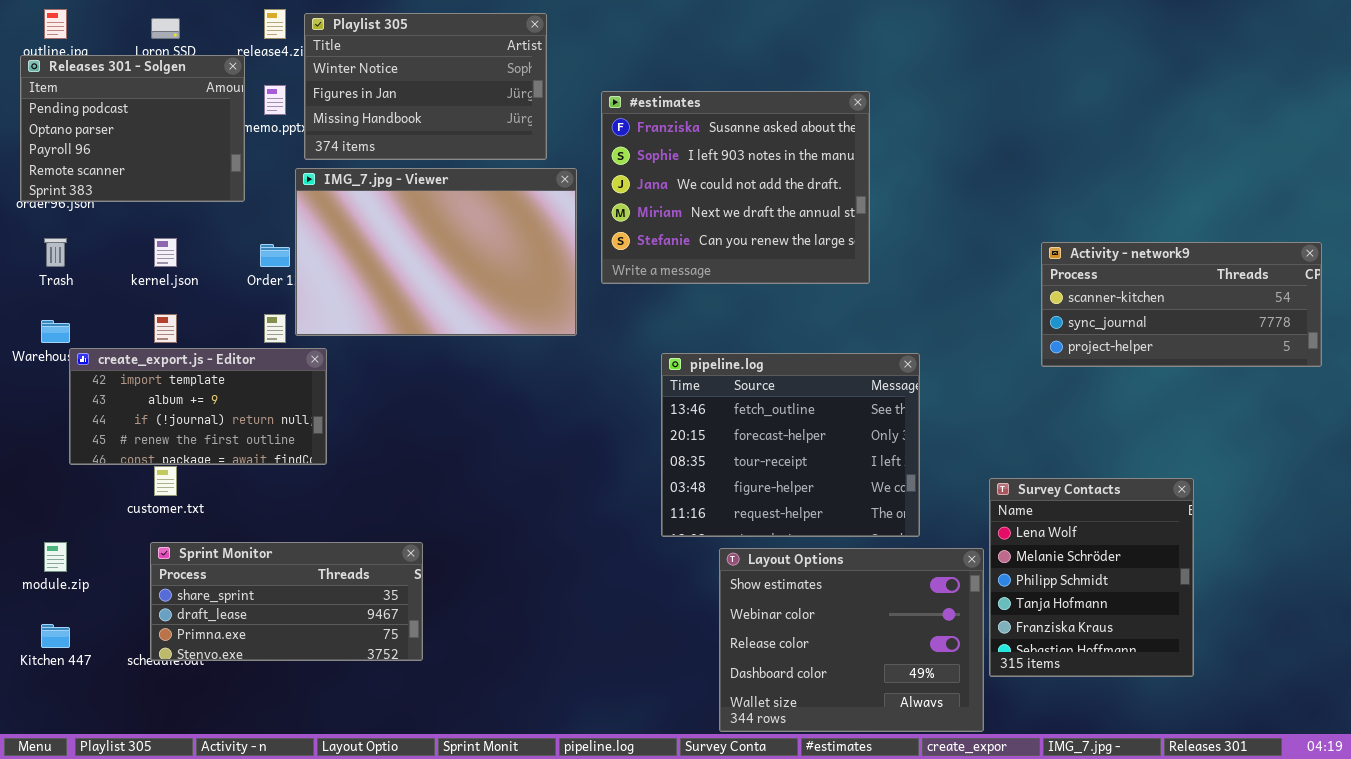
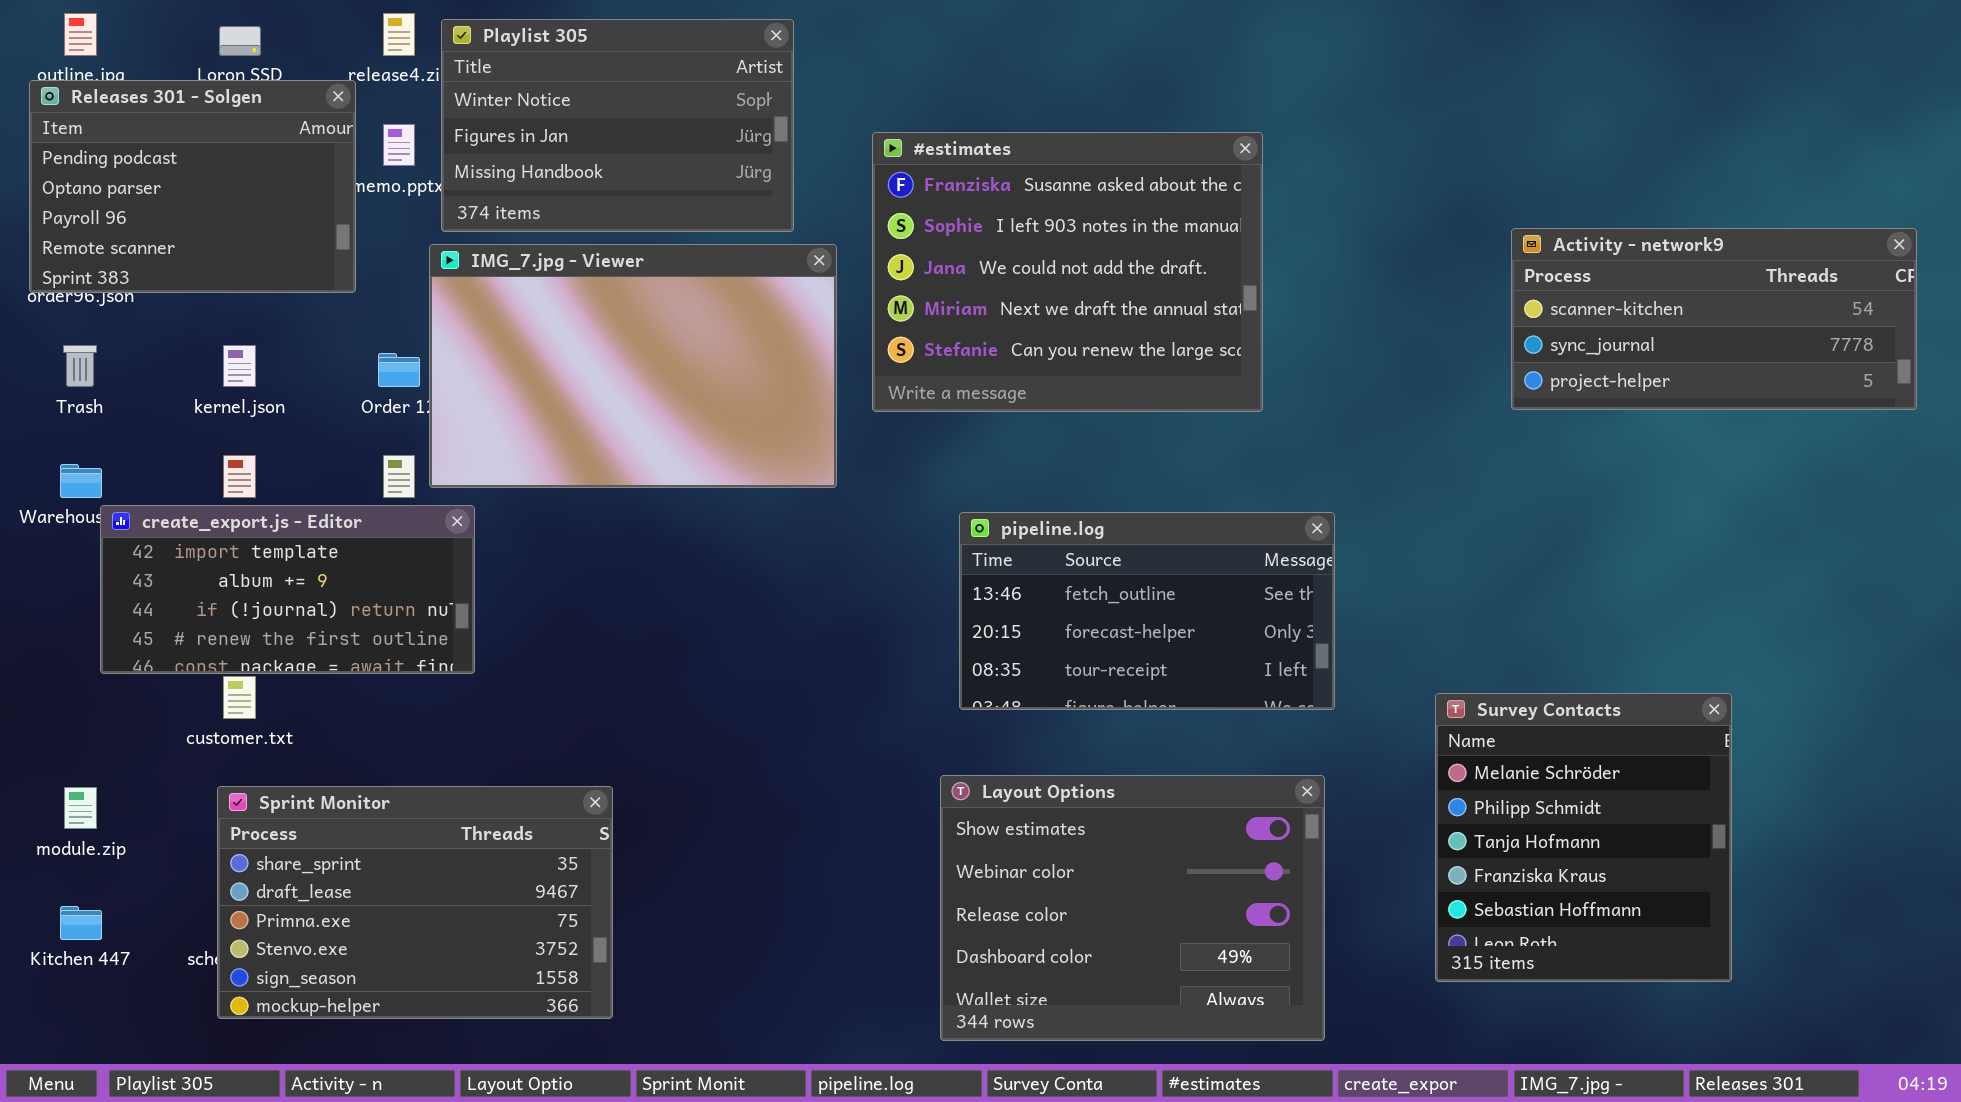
Activity - network9: [1041,242,1322,367] -> [1511,228,1917,410], moved
pipeline.log: [661,353,920,537] -> [959,512,1335,710], resized
Survey Contacts: [989,478,1194,677] -> [1435,693,1732,982], scrolled down 1 row
Sprint Monitor: [150,542,423,661] -> [217,786,613,1019], resized
Layout Options: [719,548,984,732] -> [940,775,1325,1041], moved

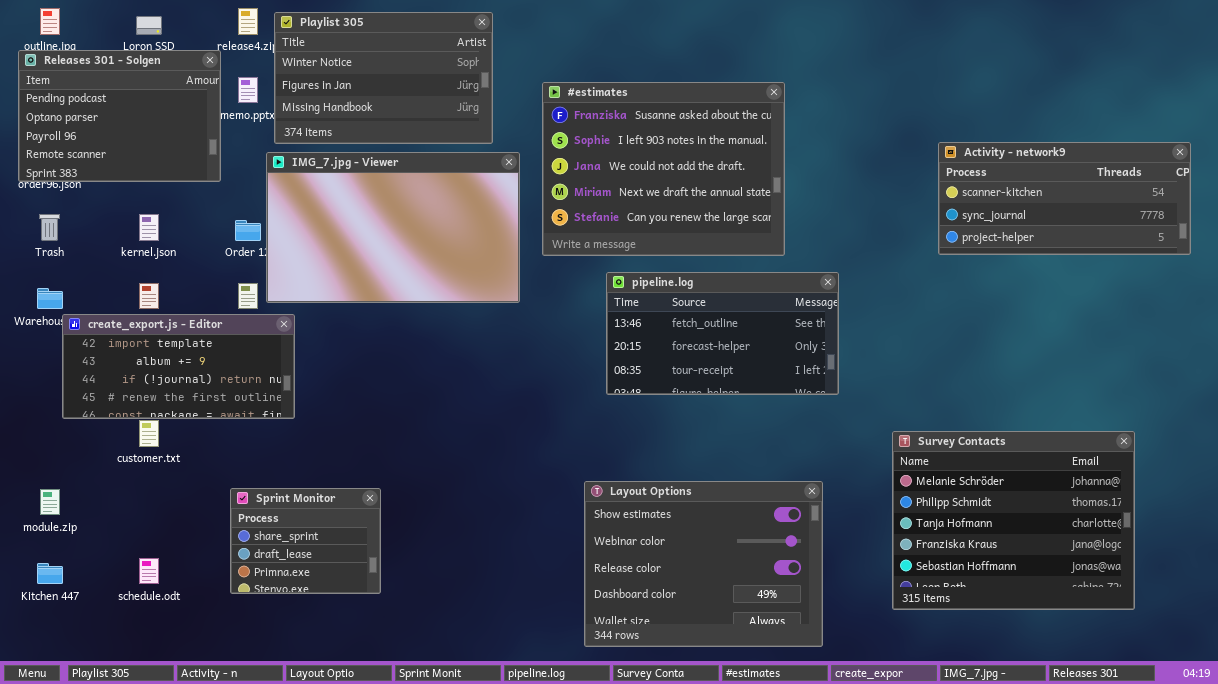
pipeline.log: [959,512,1335,710] -> [606,272,839,395], moved
Survey Contacts: [1435,693,1732,982] -> [892,431,1135,610], resized
Sprint Monitor: [217,786,613,1019] -> [230,488,381,594], resized

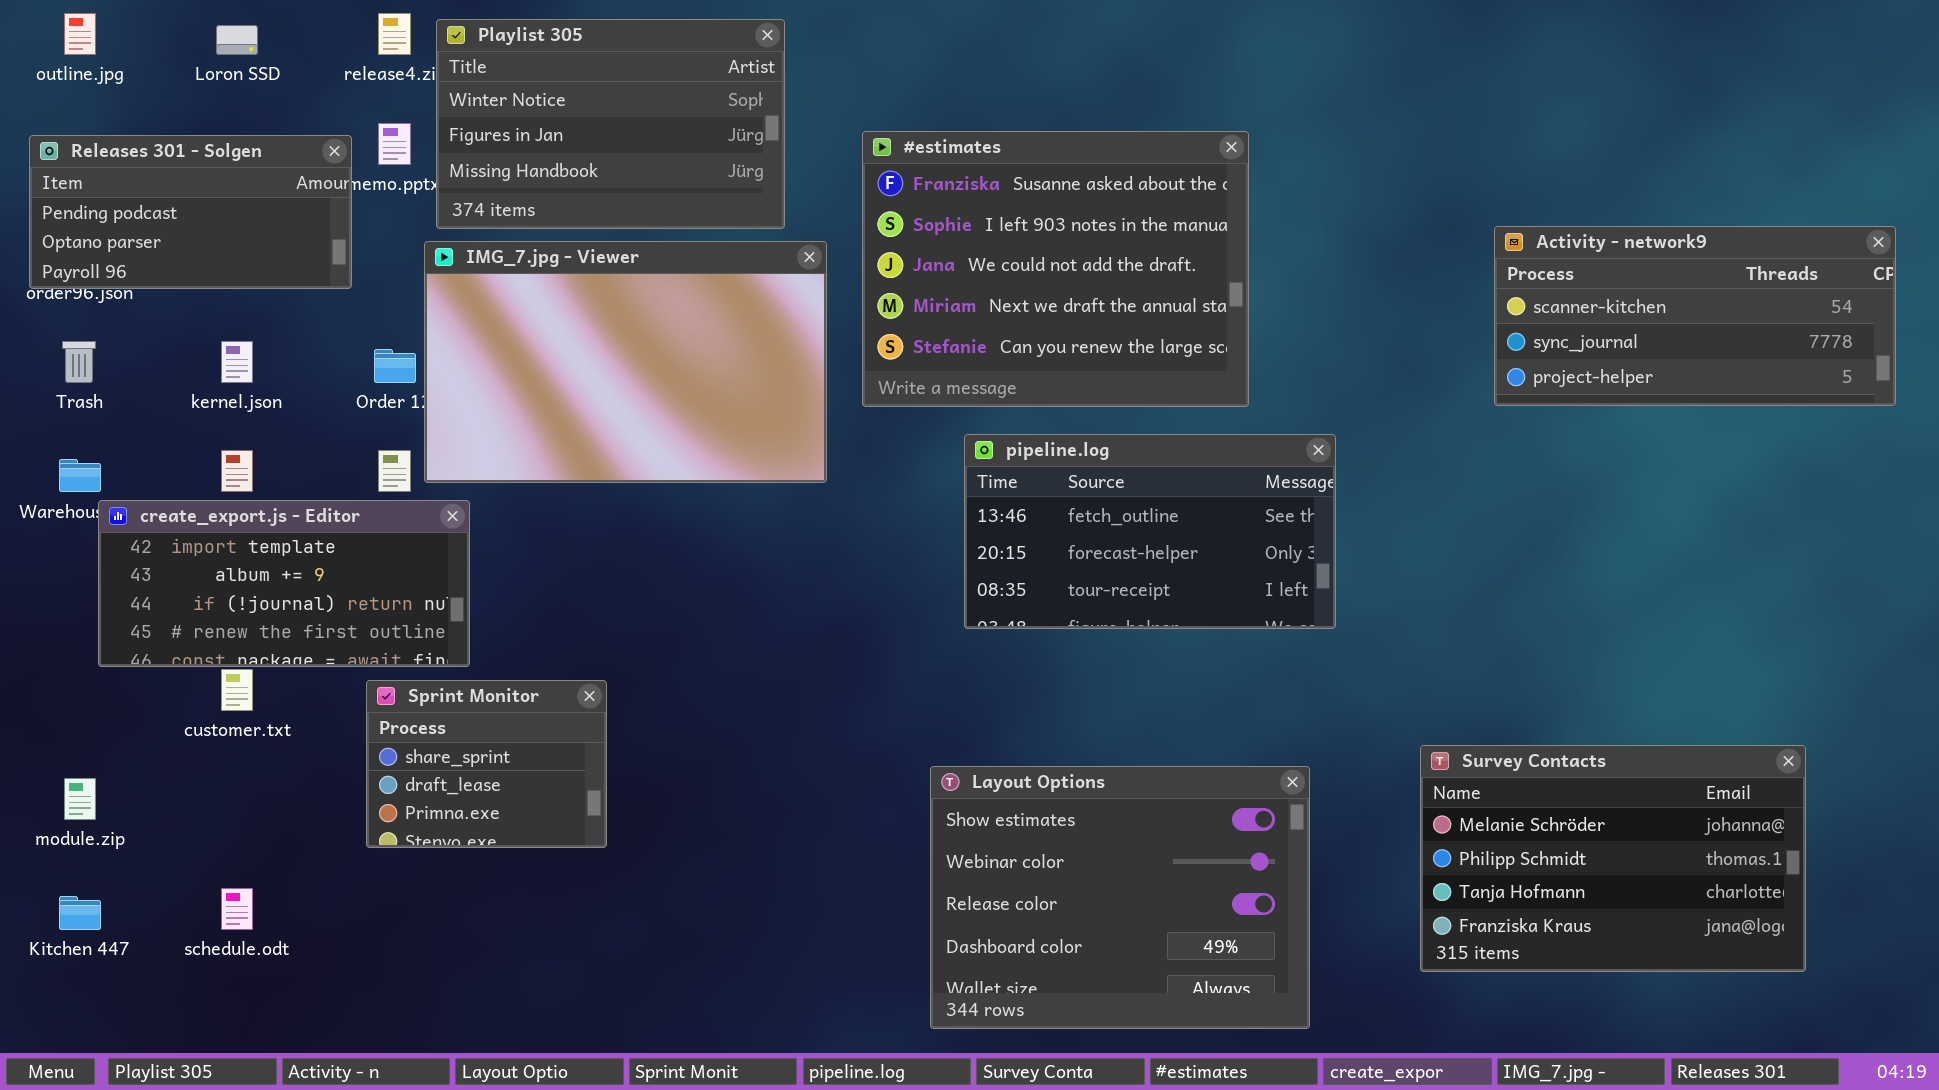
Releases 301 - Solgen: [18,50,221,182] -> [29,135,352,289], resized
Survey Contacts: [892,431,1135,610] -> [1420,745,1806,972], resized
Sprint Monitor: [230,488,381,594] -> [366,680,607,848], moved

